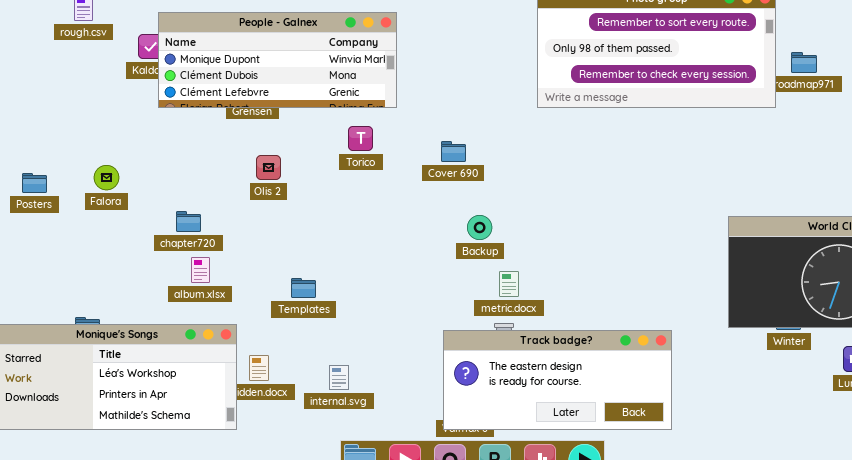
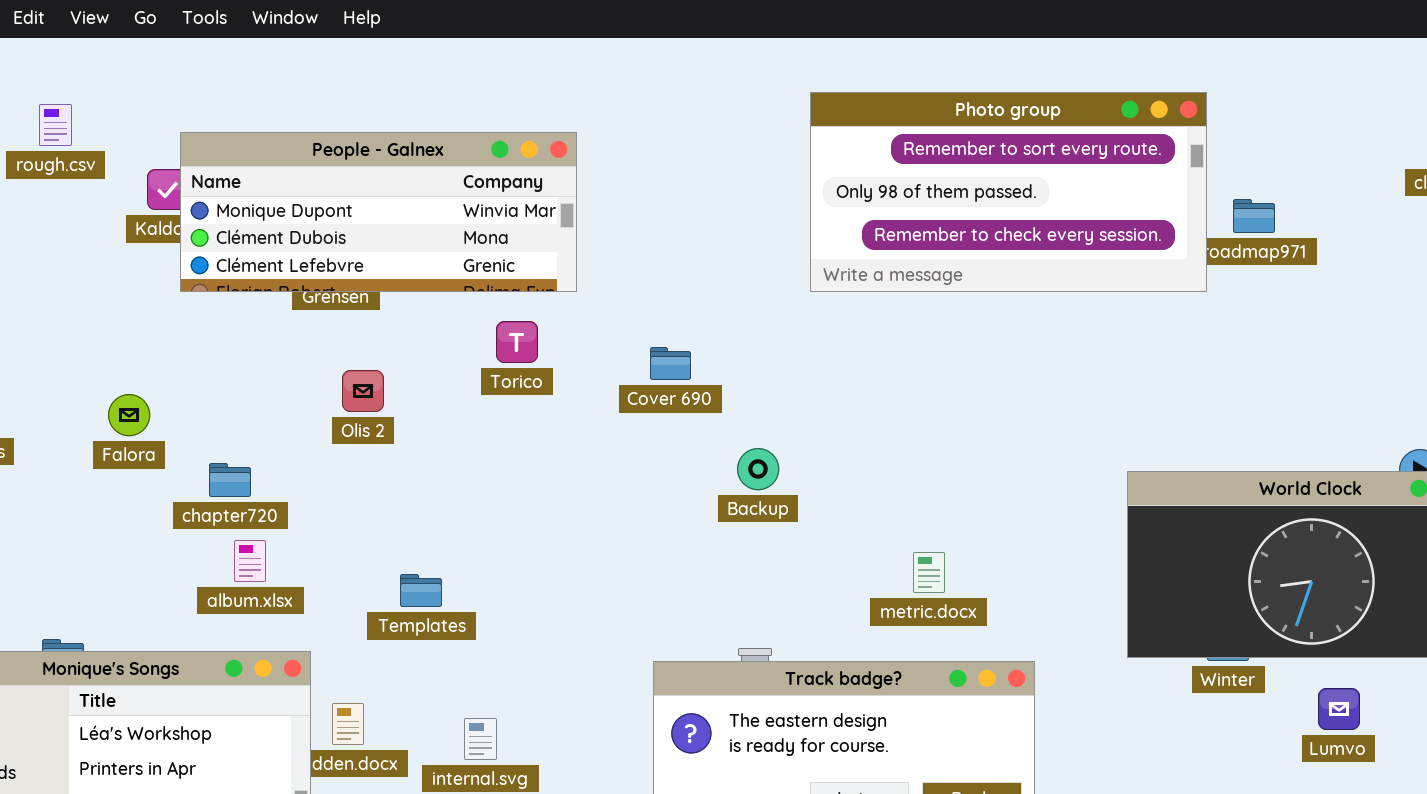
Falora: [94,165,119,190] -> [108,394,150,436], moved
Backup: [467,215,492,240] -> [737,448,779,490], moved
metric.docx: [499,271,519,297] -> [913,552,945,593], moved

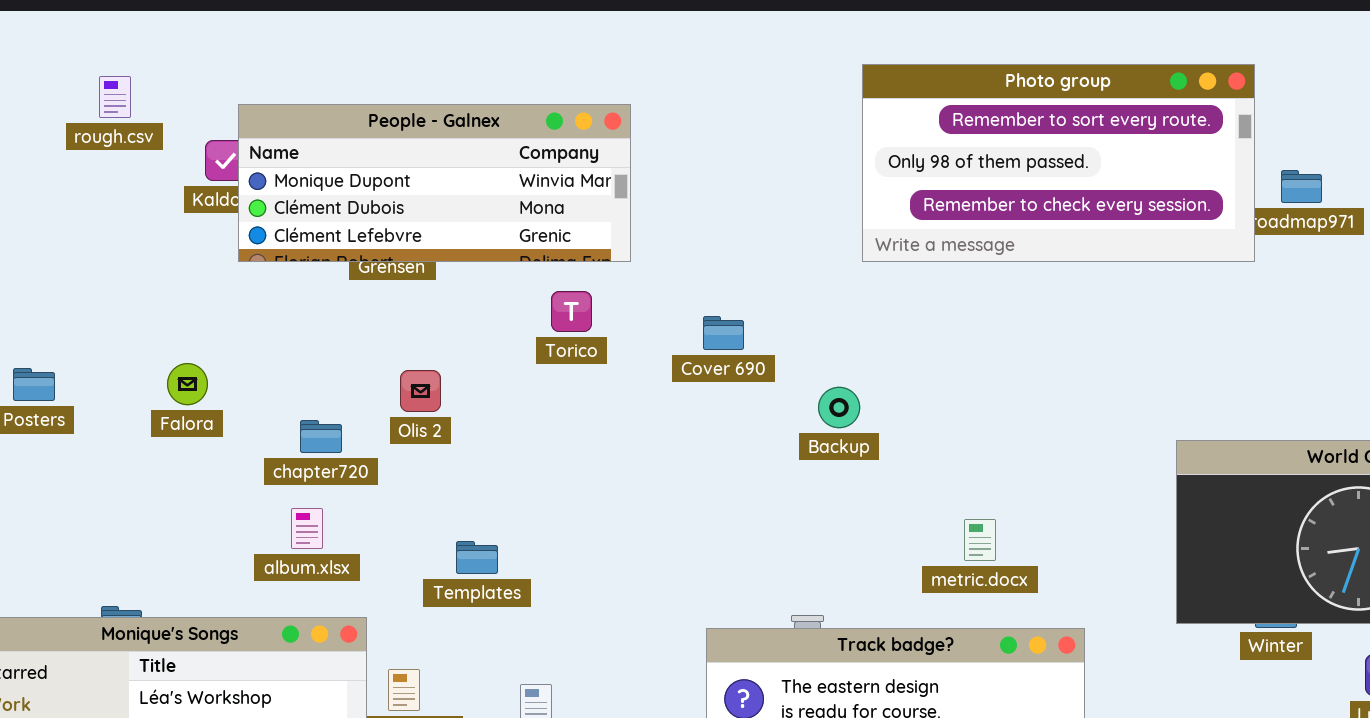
Olis 2: [342,370,384,412] -> [400,370,441,412], moved
Backup: [737,448,779,490] -> [818,387,860,428], moved
chapter720: [209,463,251,497] -> [300,420,342,453], moved

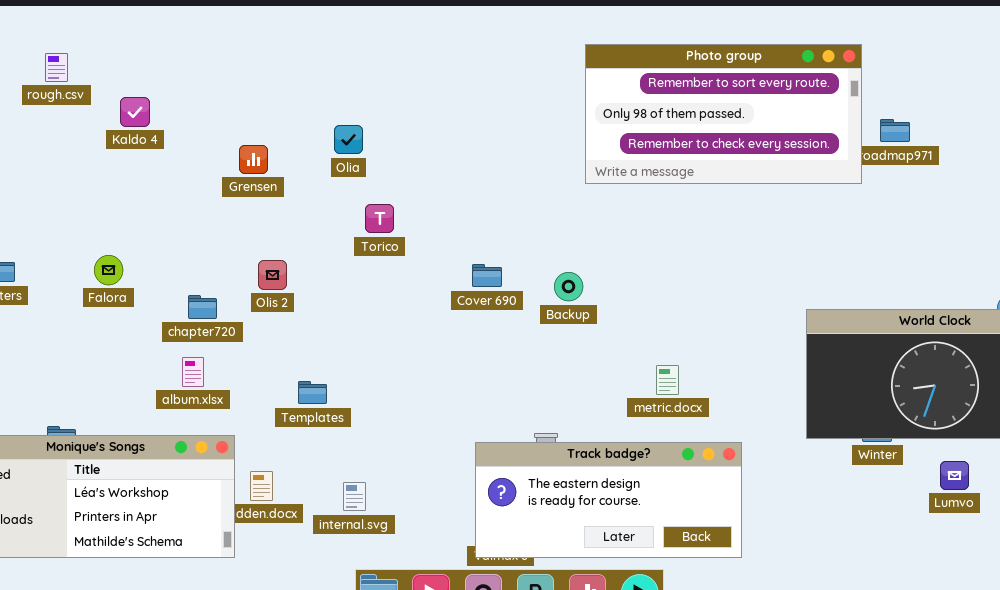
People - Galnex: [238,104,631,262] -> none, closed
Cover 690: [703,316,744,350] -> [472,264,502,287], moved

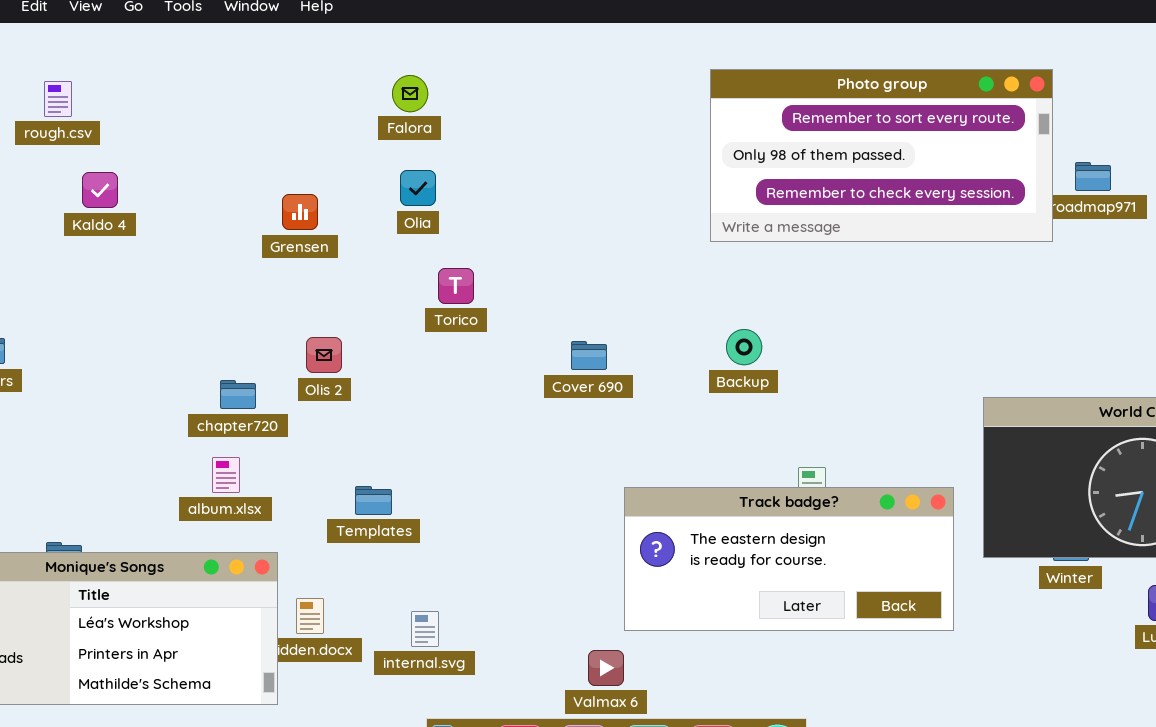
Kaldo 4: [120,97,150,127] -> [82,172,118,208], moved
Falora: [94,255,123,285] -> [392,75,428,112], moved
Backup: [554,272,583,301] -> [726,329,762,365], moved
Track badge?: [475,442,742,558] -> [624,487,954,631], moved

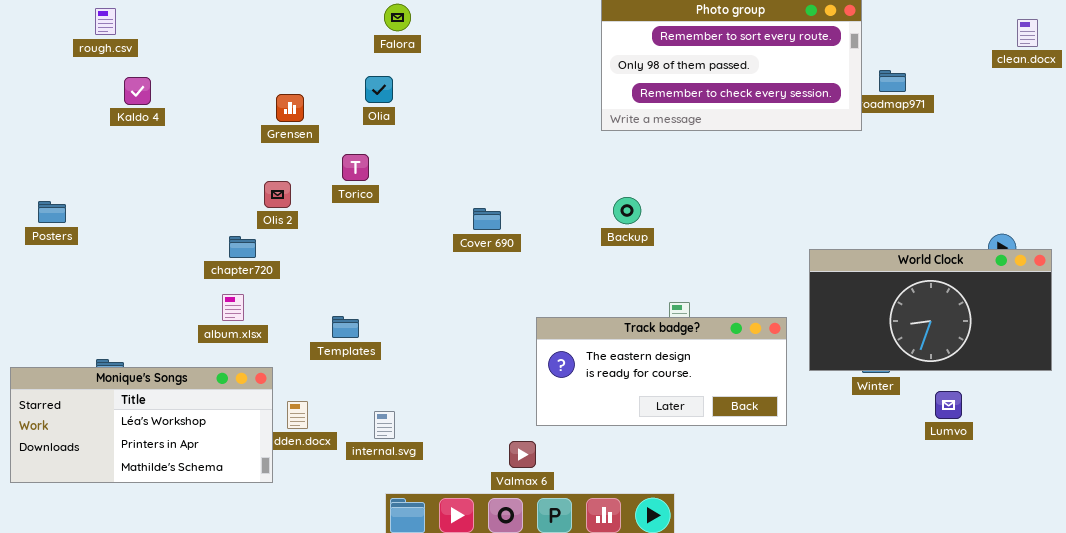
Falora: [392,75,428,112] -> [384,4,411,31], moved
Torico: [438,268,474,304] -> [342,154,369,181], moved
Olis 2: [306,337,342,373] -> [264,181,291,208], moved
Cover 690: [571,341,607,370] -> [473,208,501,230], moved

